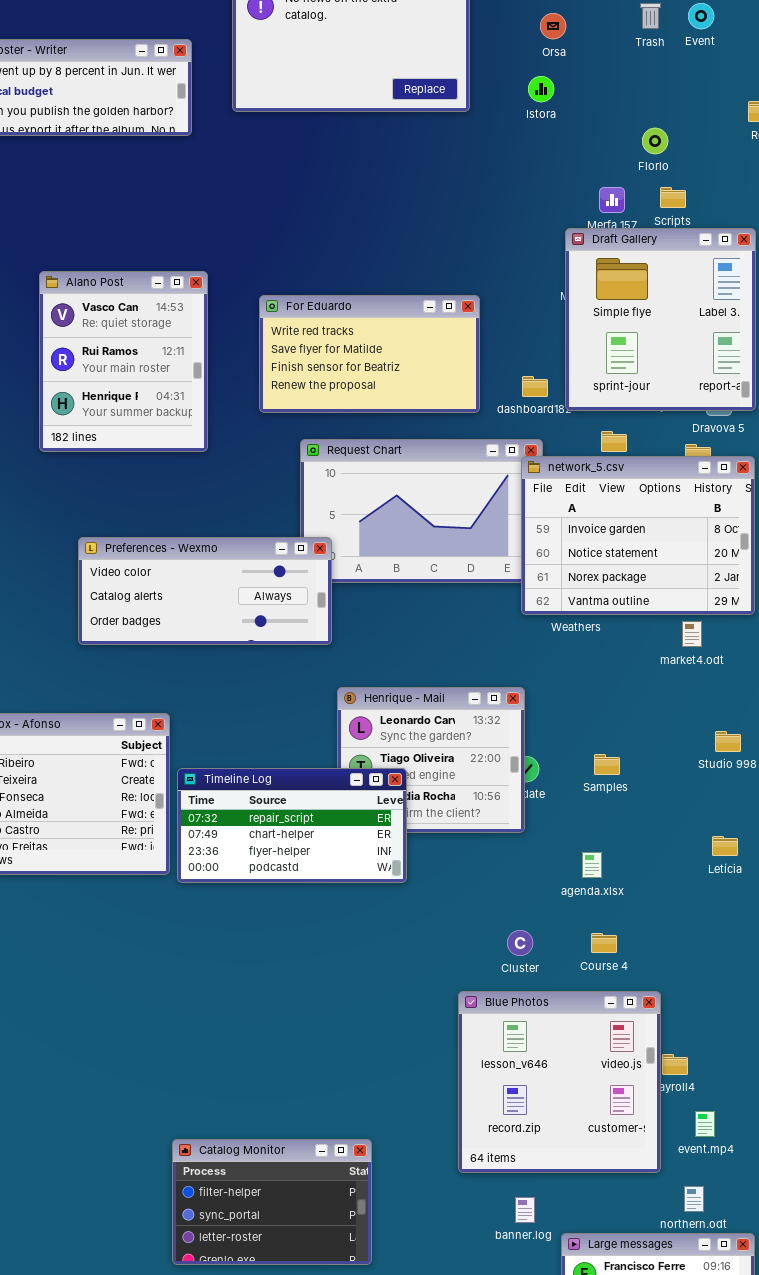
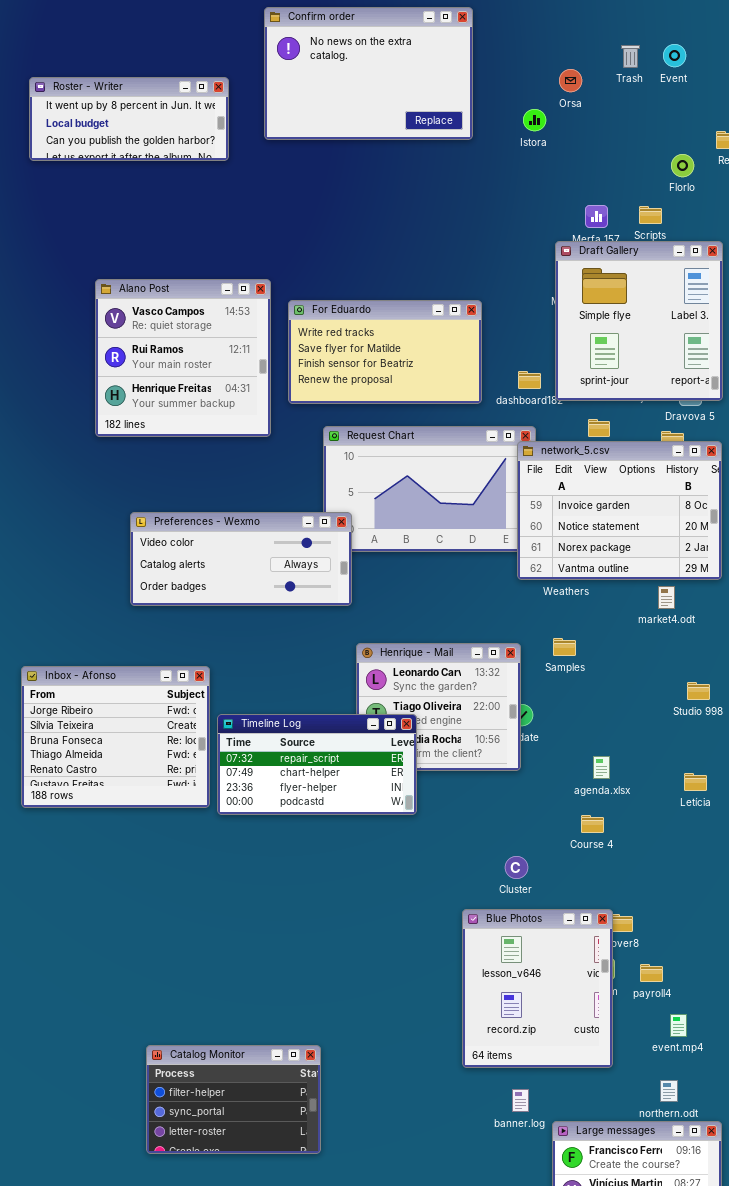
Orsa: [540,13,566,39] -> [559,69,582,92], moved
Florlo: [642,128,668,154] -> [671,154,694,177], moved
Alano Post: [39,271,208,452] -> [95,279,271,437], resized
Samples: [594,754,620,775] -> [553,638,576,656], moved
agenda.xlsx: [582,852,602,878] -> [593,756,610,779], moved
Course 4: [591,933,617,953] -> [581,815,604,833], moved
Blue Photos: [458,991,661,1173] -> [462,909,613,1068], resized
Catalog Monitor: [172,1139,372,1265] -> [146,1045,321,1154], moved

